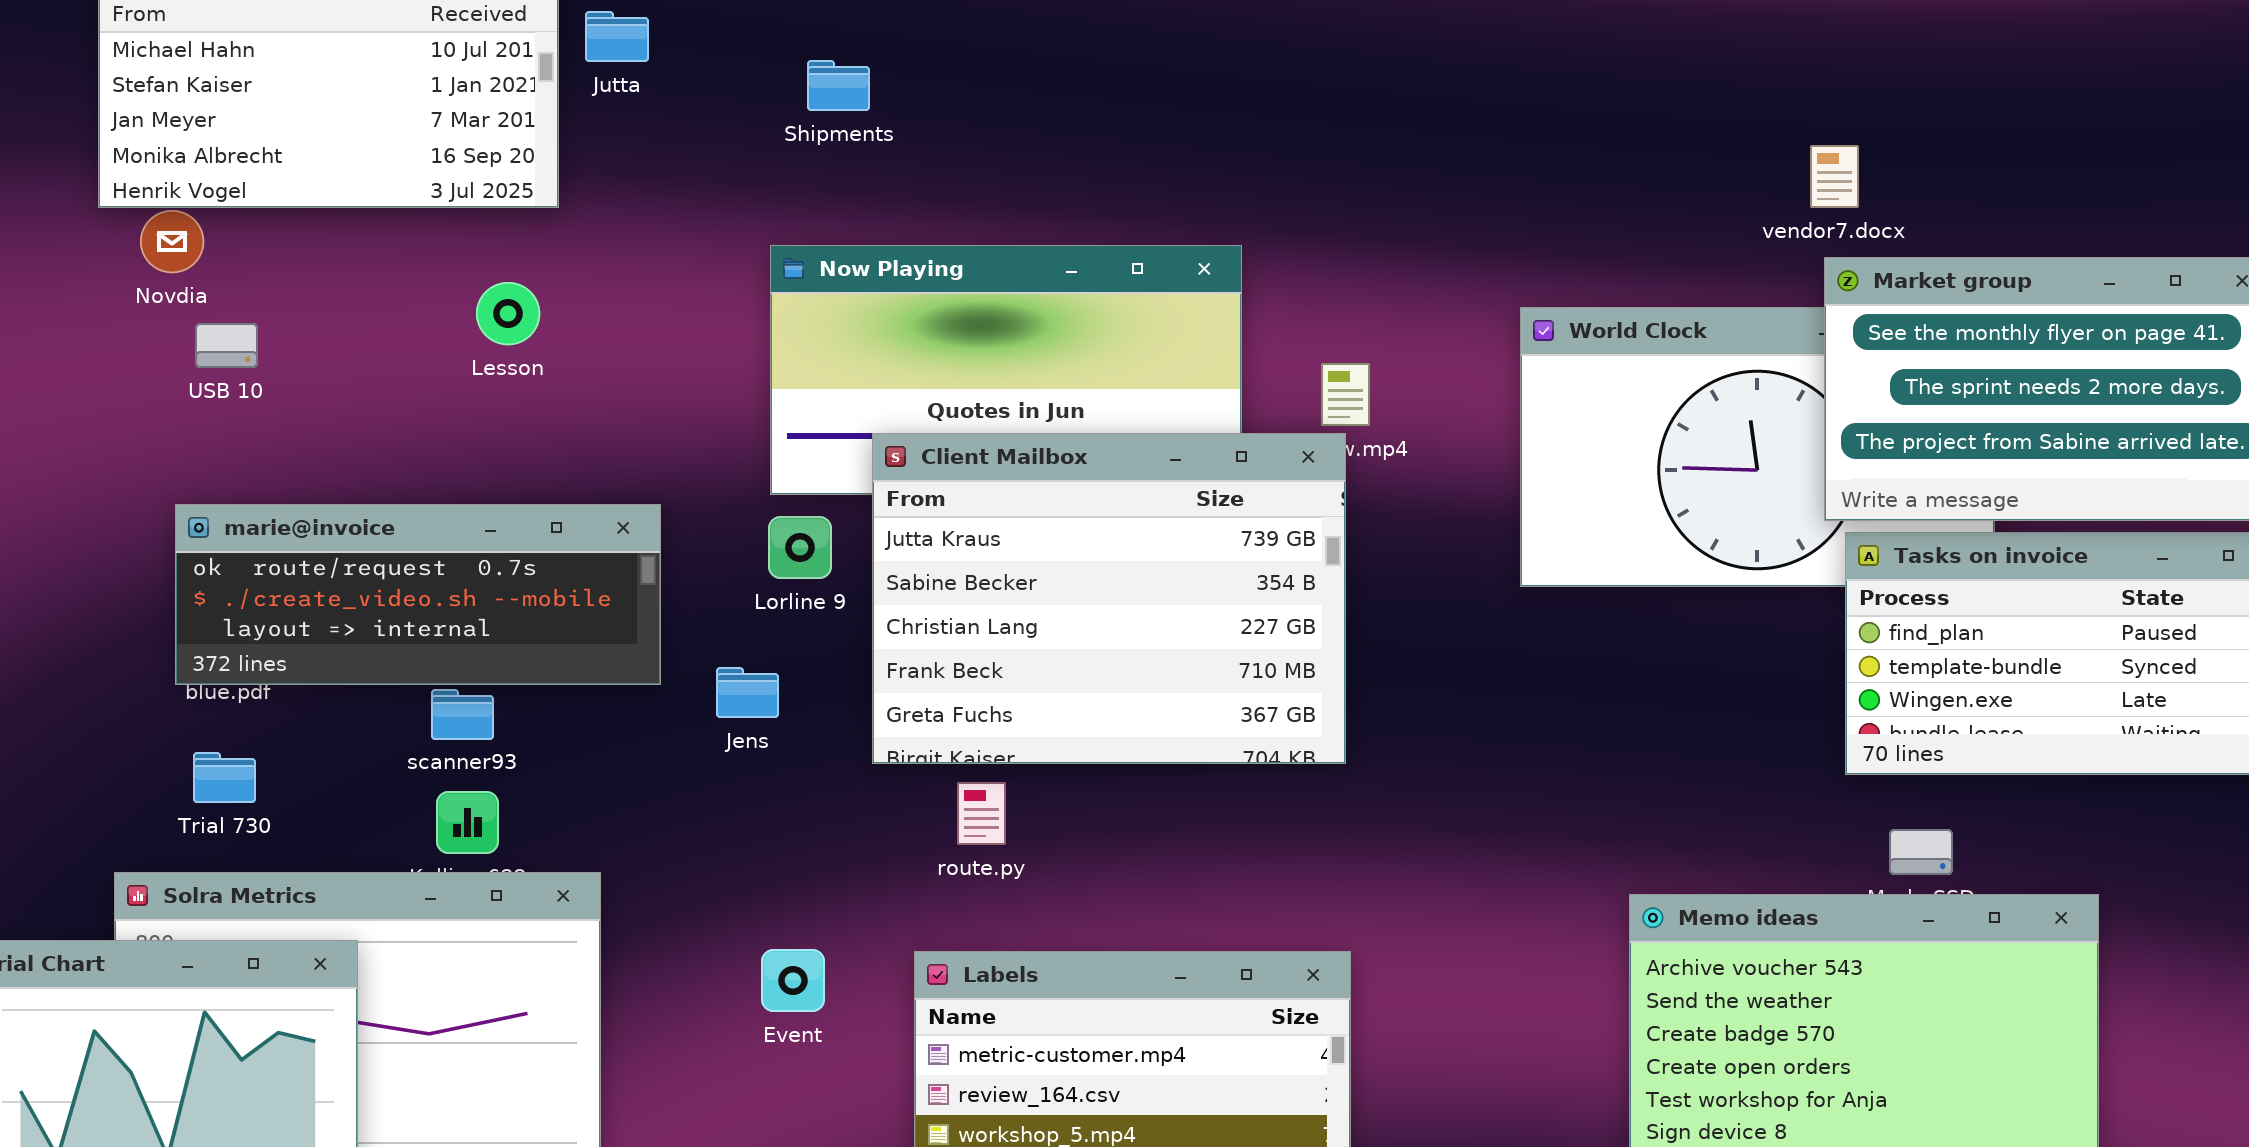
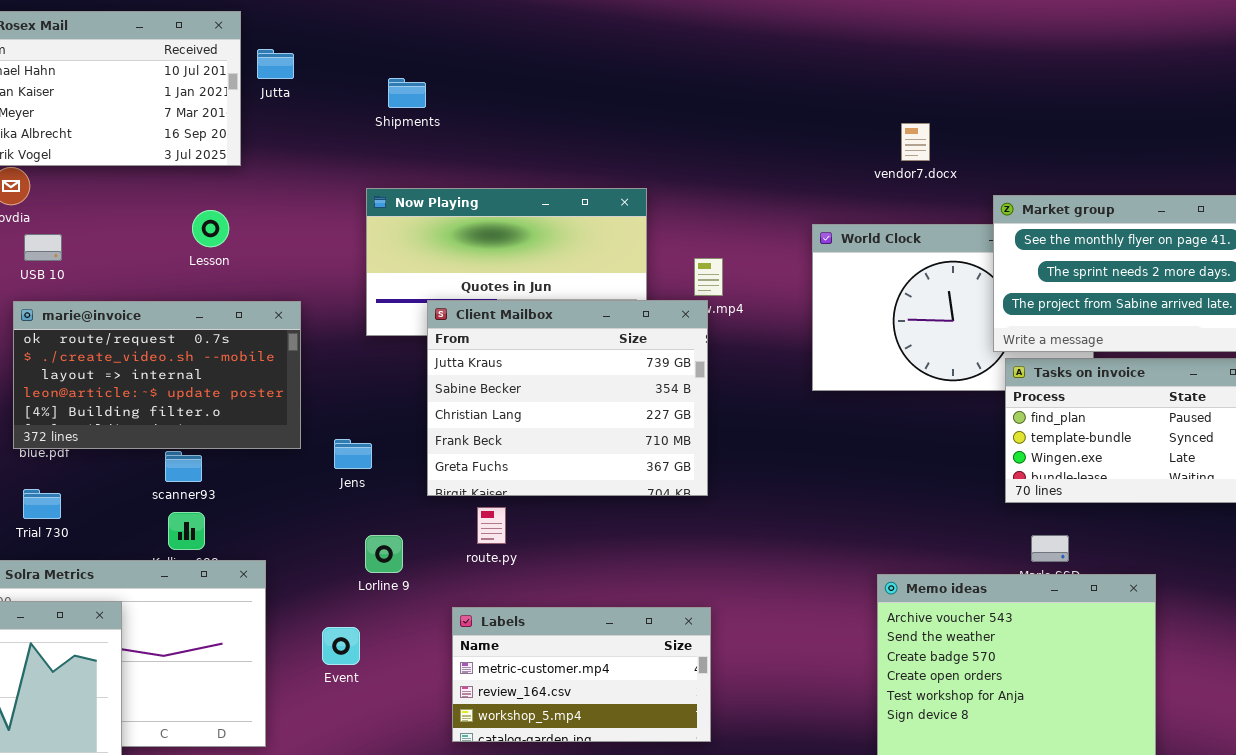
vendor7.docx: [1810,145,1859,208] -> [901,123,930,161], moved
marie@invoice: [175,504,661,685] -> [13,301,301,449], resized
Lorline 9: [768,516,832,579] -> [365,535,403,573], moved
Event: [761,949,825,1012] -> [322,627,360,665], moved

